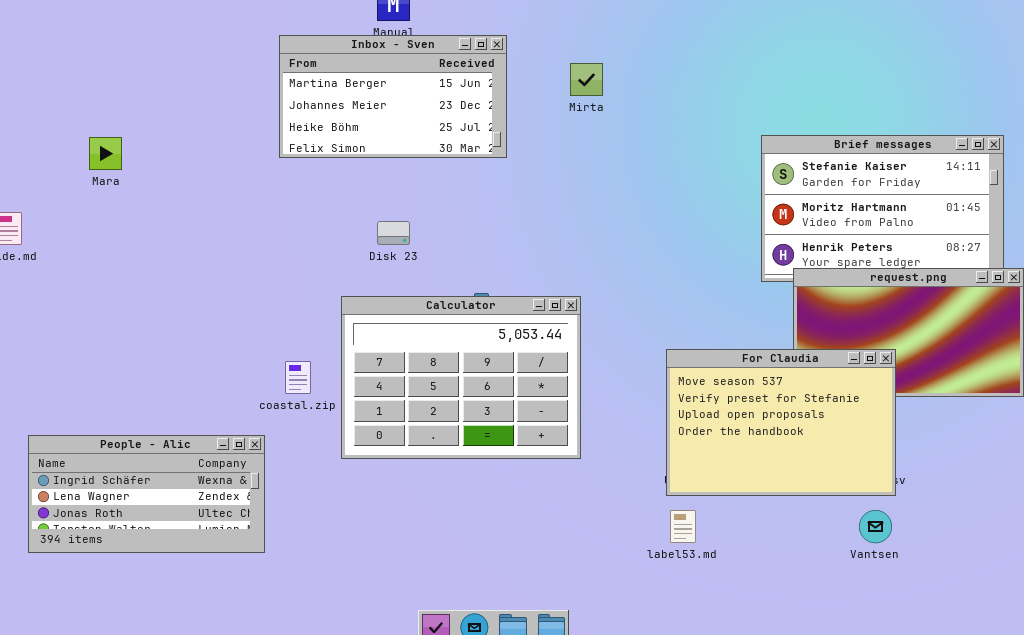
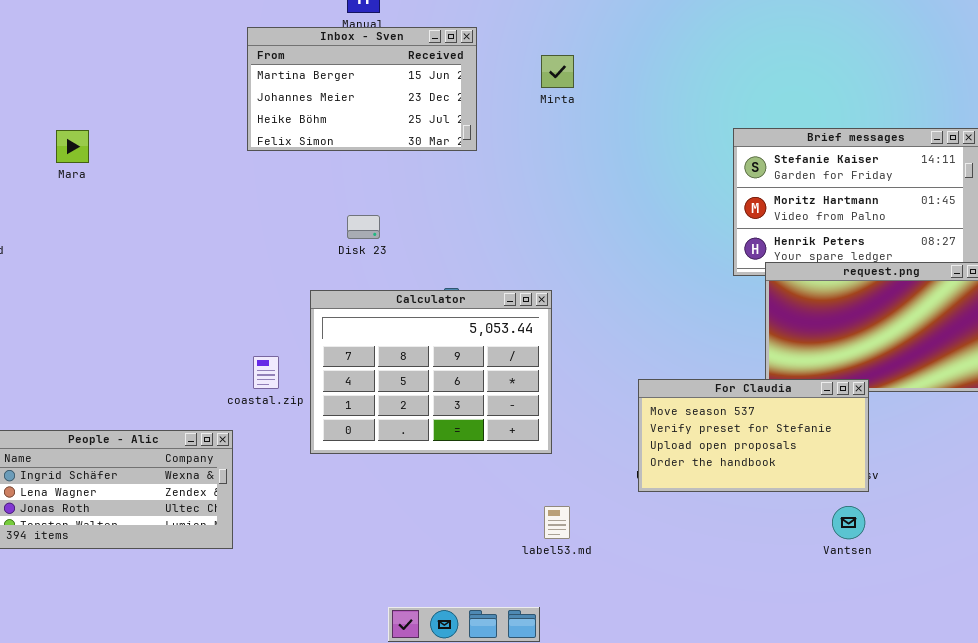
For Claudia: [666,349,896,496] -> [638,379,869,492], resized
label53.md: [670,510,696,543] -> [544,506,570,539], moved

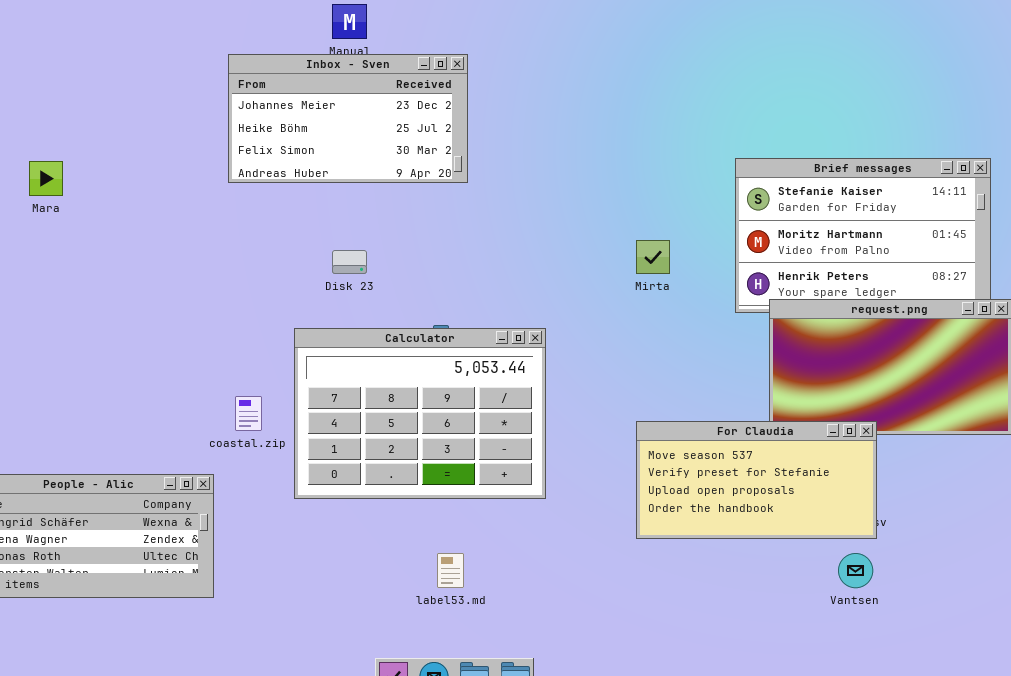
Inbox - Sven: [247,27,477,151] -> [228,54,468,183], scrolled down 1 row
Mirta: [541,55,574,88] -> [636,240,670,274], moved
label53.md: [544,506,570,539] -> [437,553,464,588], moved

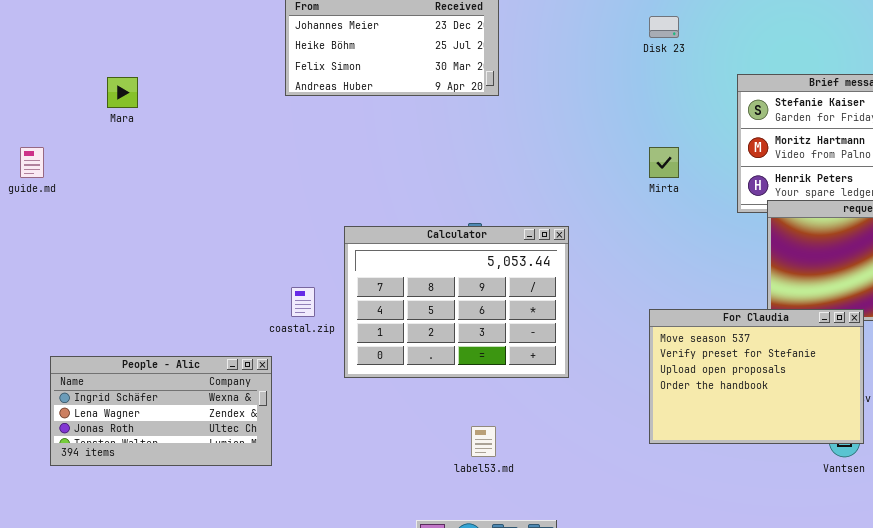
Disk 23: [332,250,367,274] -> [649,16,679,38], moved
For Claudia: [636,421,877,539] -> [649,309,864,444], resized

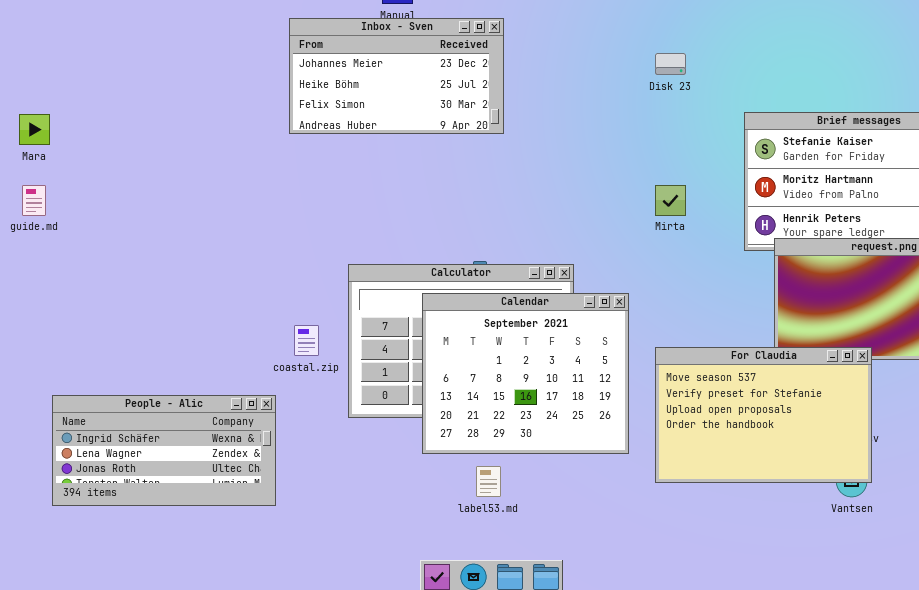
Mara: [107,77,138,108] -> [19,114,50,145], moved
Calendar: none -> [422,293,629,454], opened

